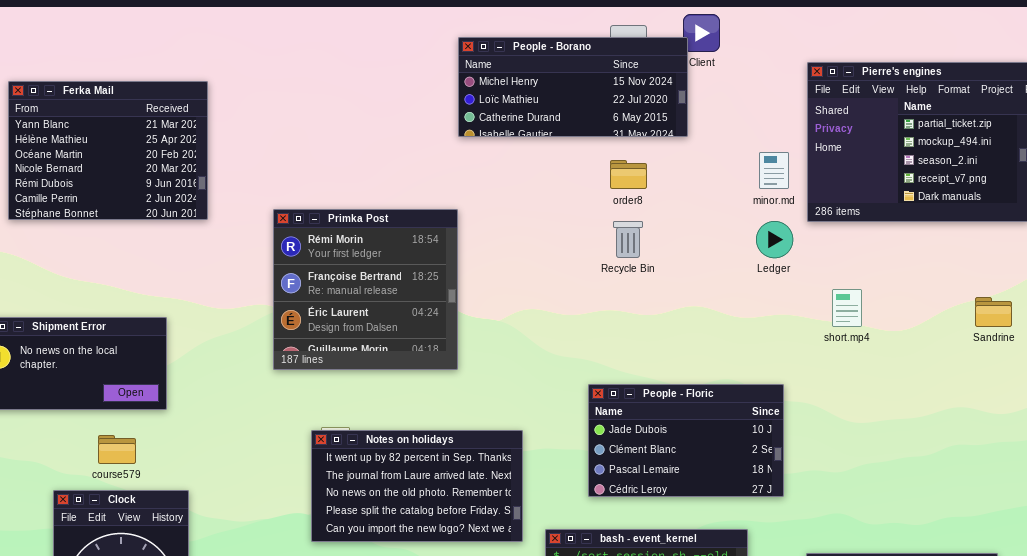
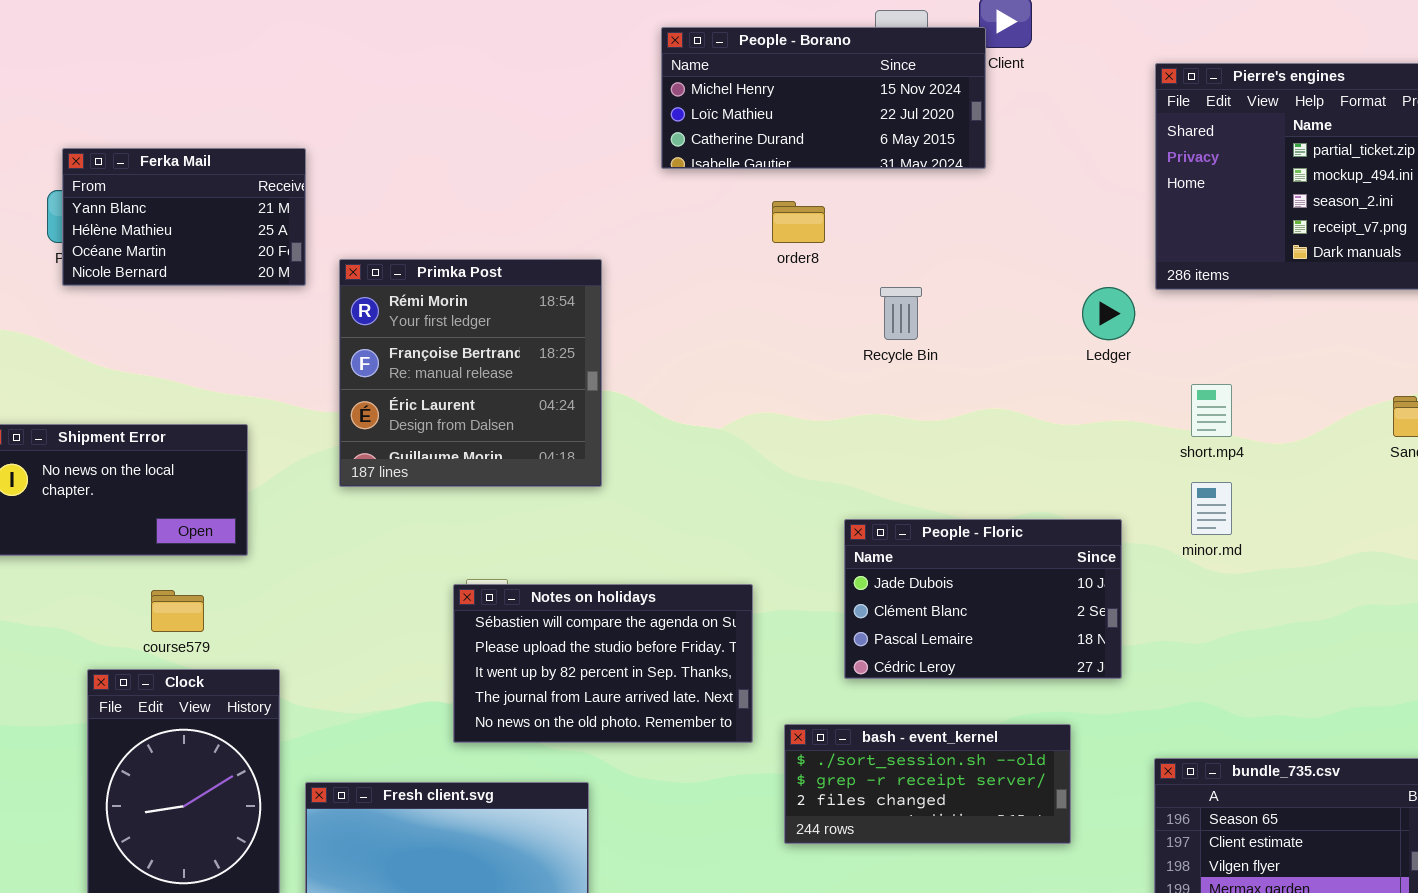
Ferka Mail: [8,81,208,220] -> [62,148,306,286], resized
minor.md: [759,152,789,189] -> [1191,482,1232,535], moved
order8: [610,160,647,189] -> [772,201,825,243], moved
Primka Post: [273,209,458,370] -> [339,259,602,487], moved
Notes on holidays: [311,430,523,542] -> [453,584,753,743], scrolled up 2 rows

